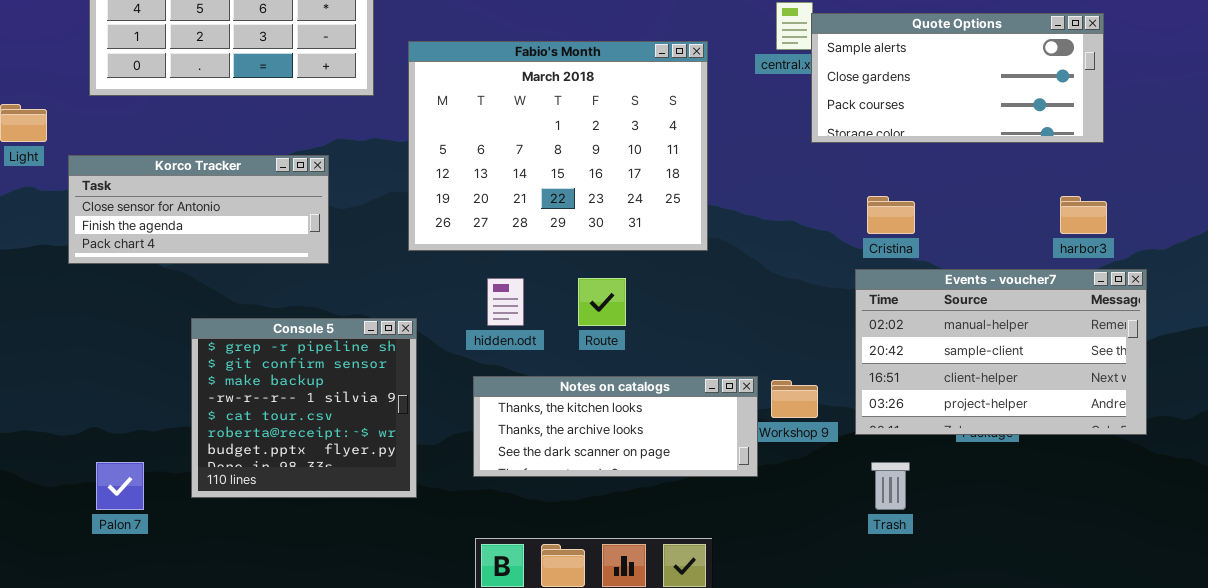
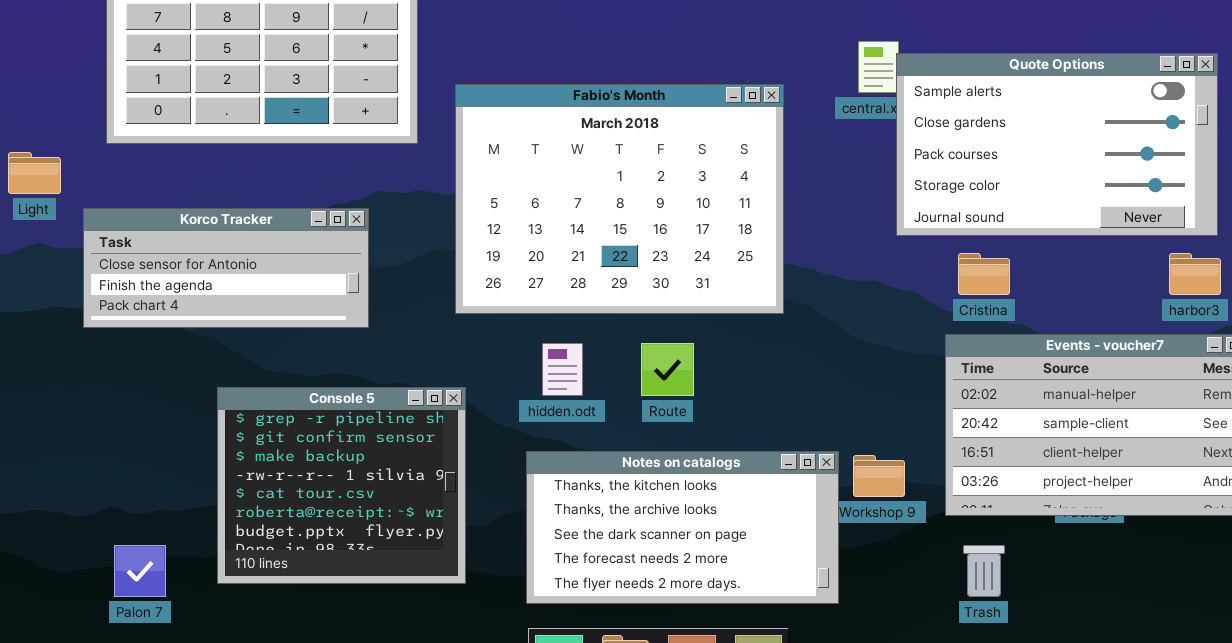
Quote Options: [811,13,1104,143] -> [896,53,1218,236], resized
Notes on catalogs: [473,376,758,477] -> [526,451,839,604], resized

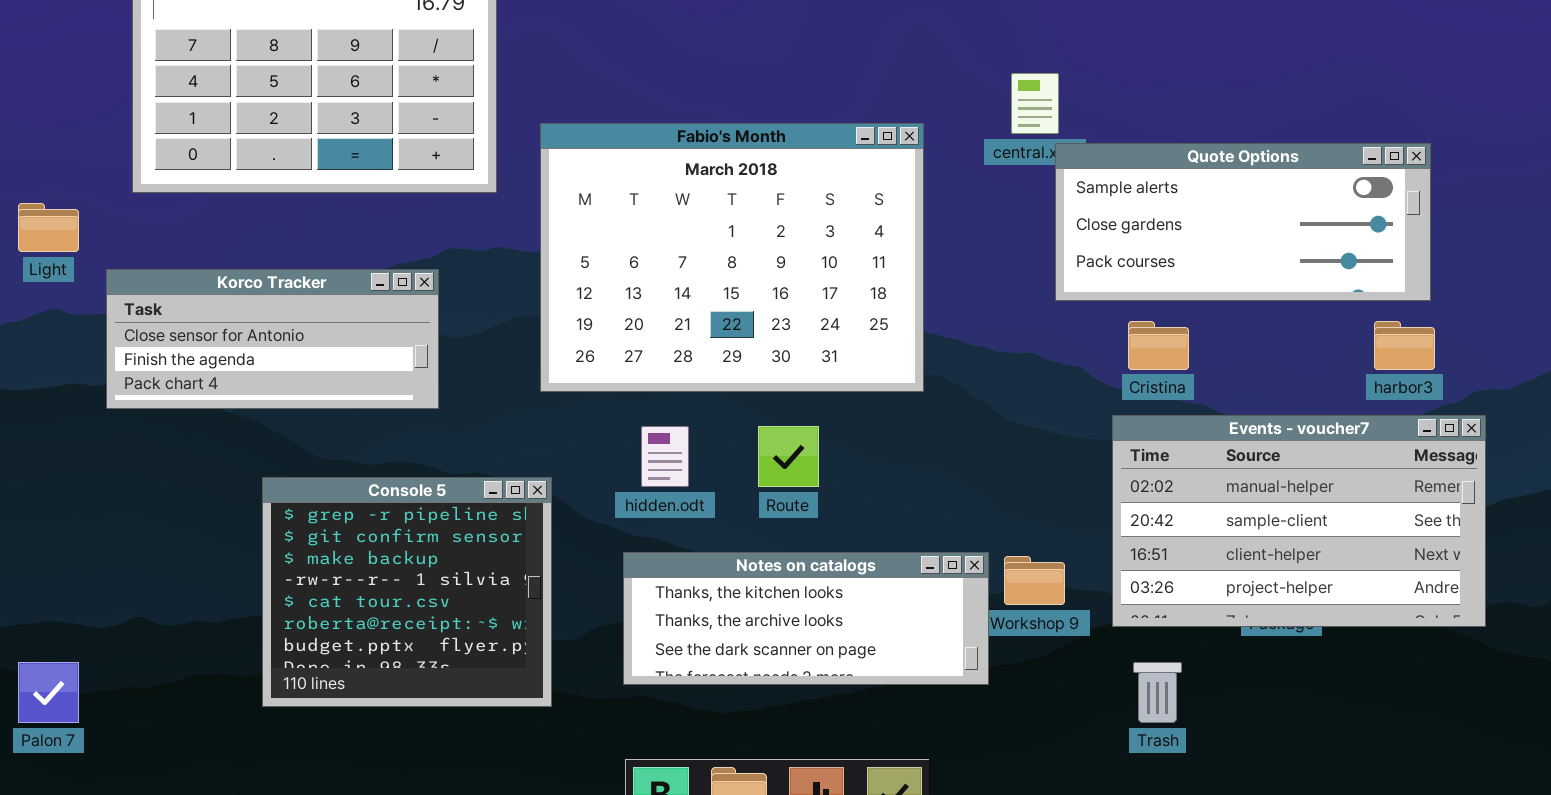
Quote Options: [896,53,1218,236] -> [1055,143,1431,301], resized
Notes on catalogs: [526,451,839,604] -> [623,552,989,685], resized
Palon 7: [114,545,166,597] -> [18,662,79,723], moved

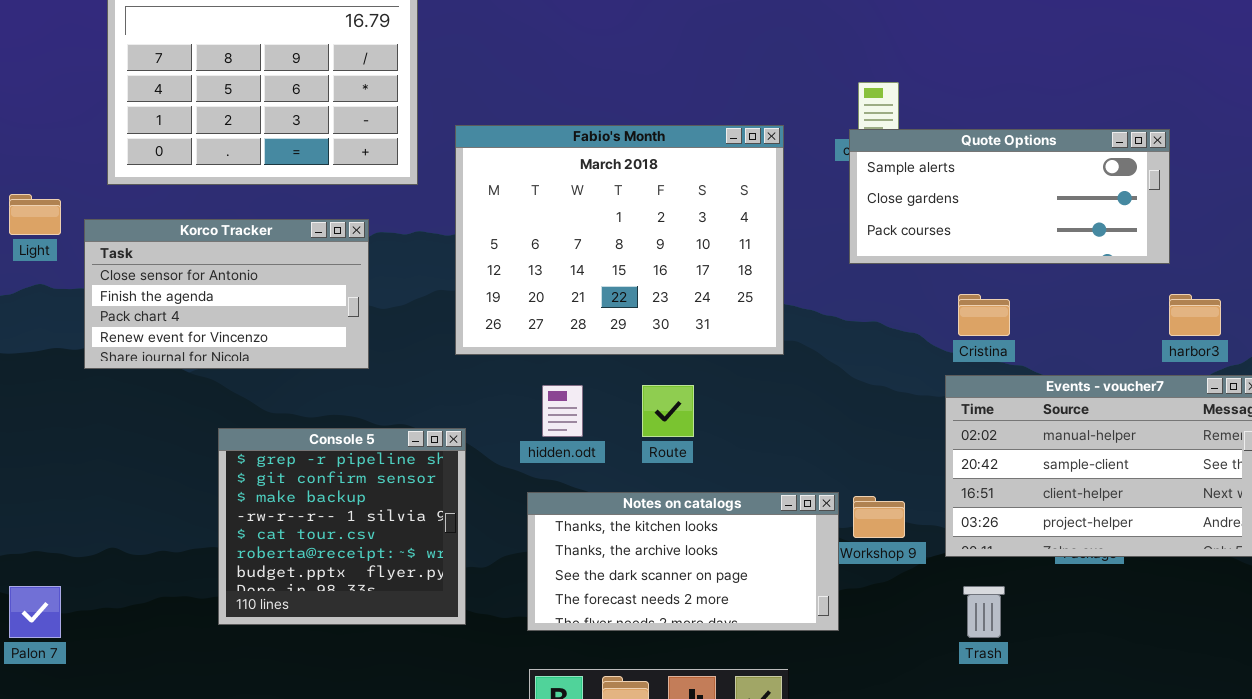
Quote Options: [1055,143,1431,301] -> [849,129,1170,264], moved
Korco Tracker: [106,269,439,409] -> [84,219,369,369], resized
Notes on catalogs: [623,552,989,685] -> [527,492,839,631], resized

